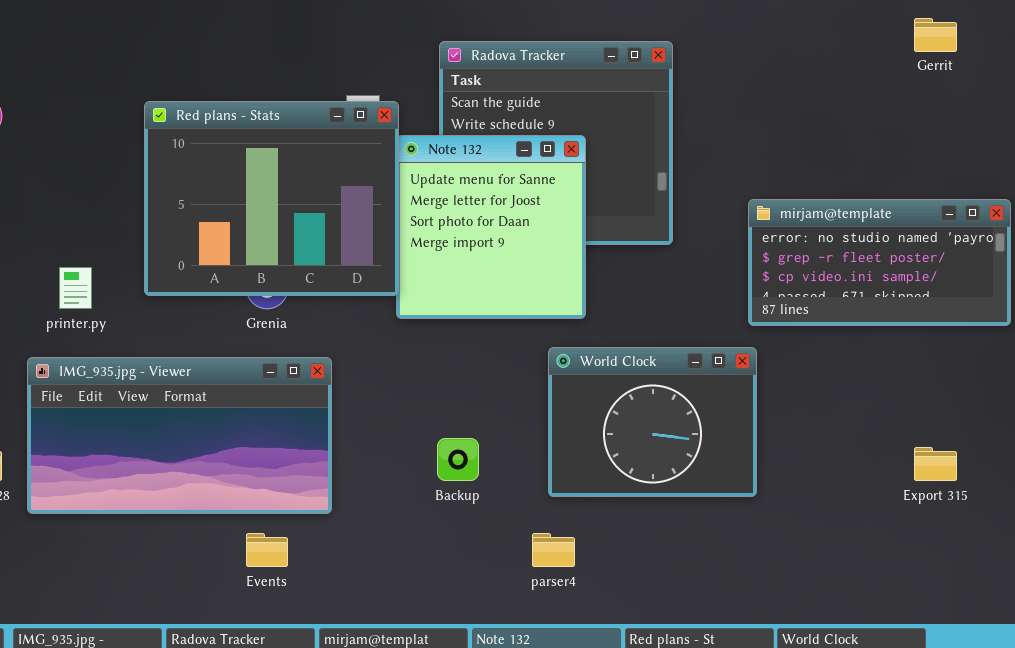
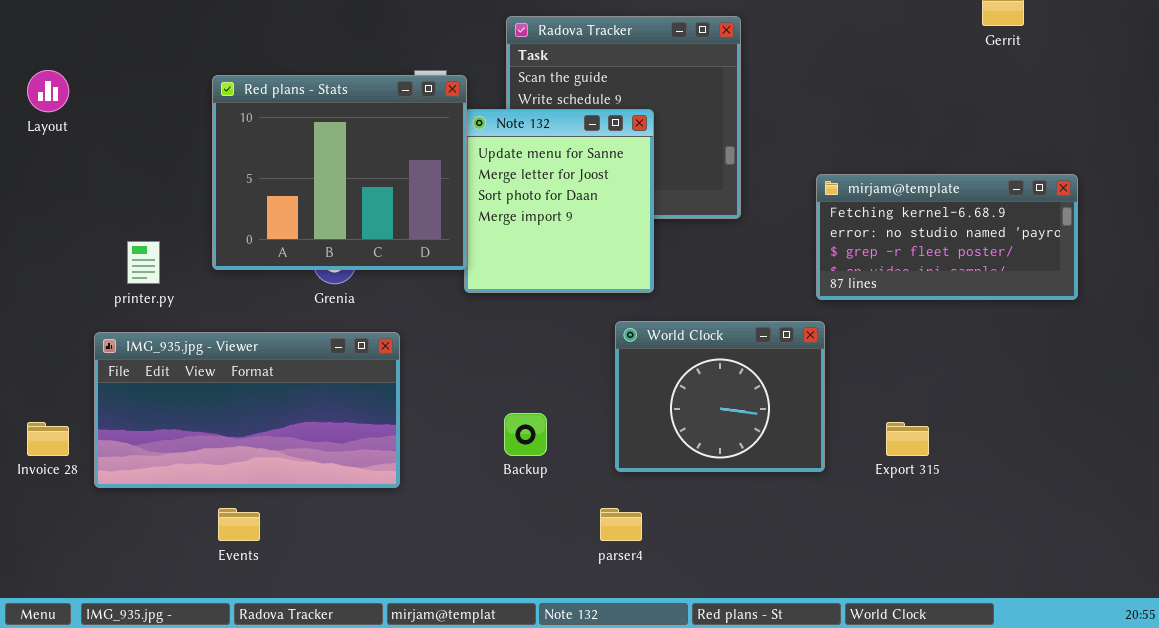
mirjam@template: [748,199,1011,326] -> [816,174,1078,300], scrolled up 1 row
Export 315: [914,447,957,481] -> [886,422,929,456], moved
Events: [246,533,288,567] -> [218,508,260,541], moved

